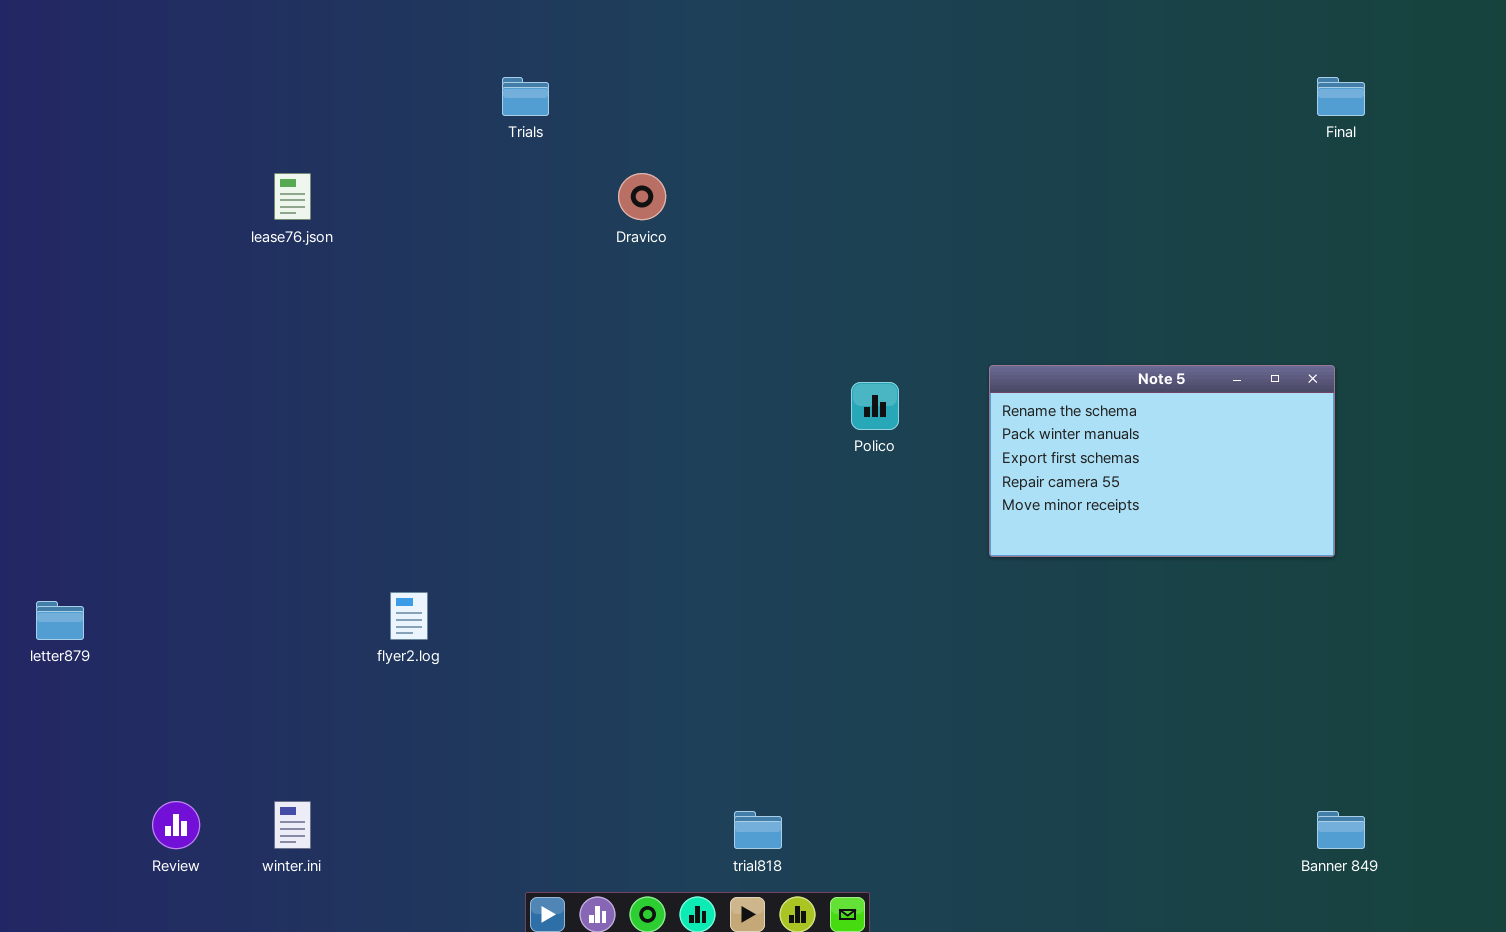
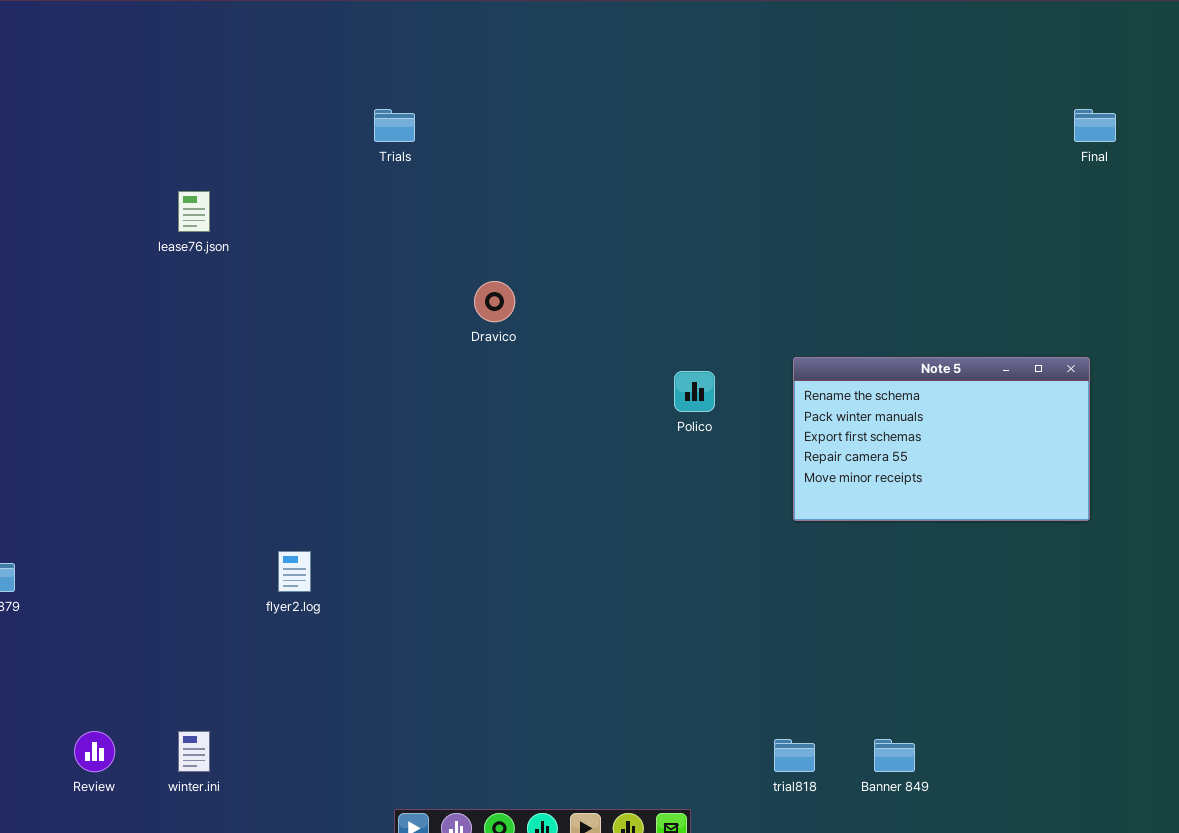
Dravico: [618,173,666,220] -> [474,281,515,322], moved
trial818: [734,811,782,849] -> [774,739,815,772], moved
Banner 849: [1317,811,1365,849] -> [874,739,915,772], moved

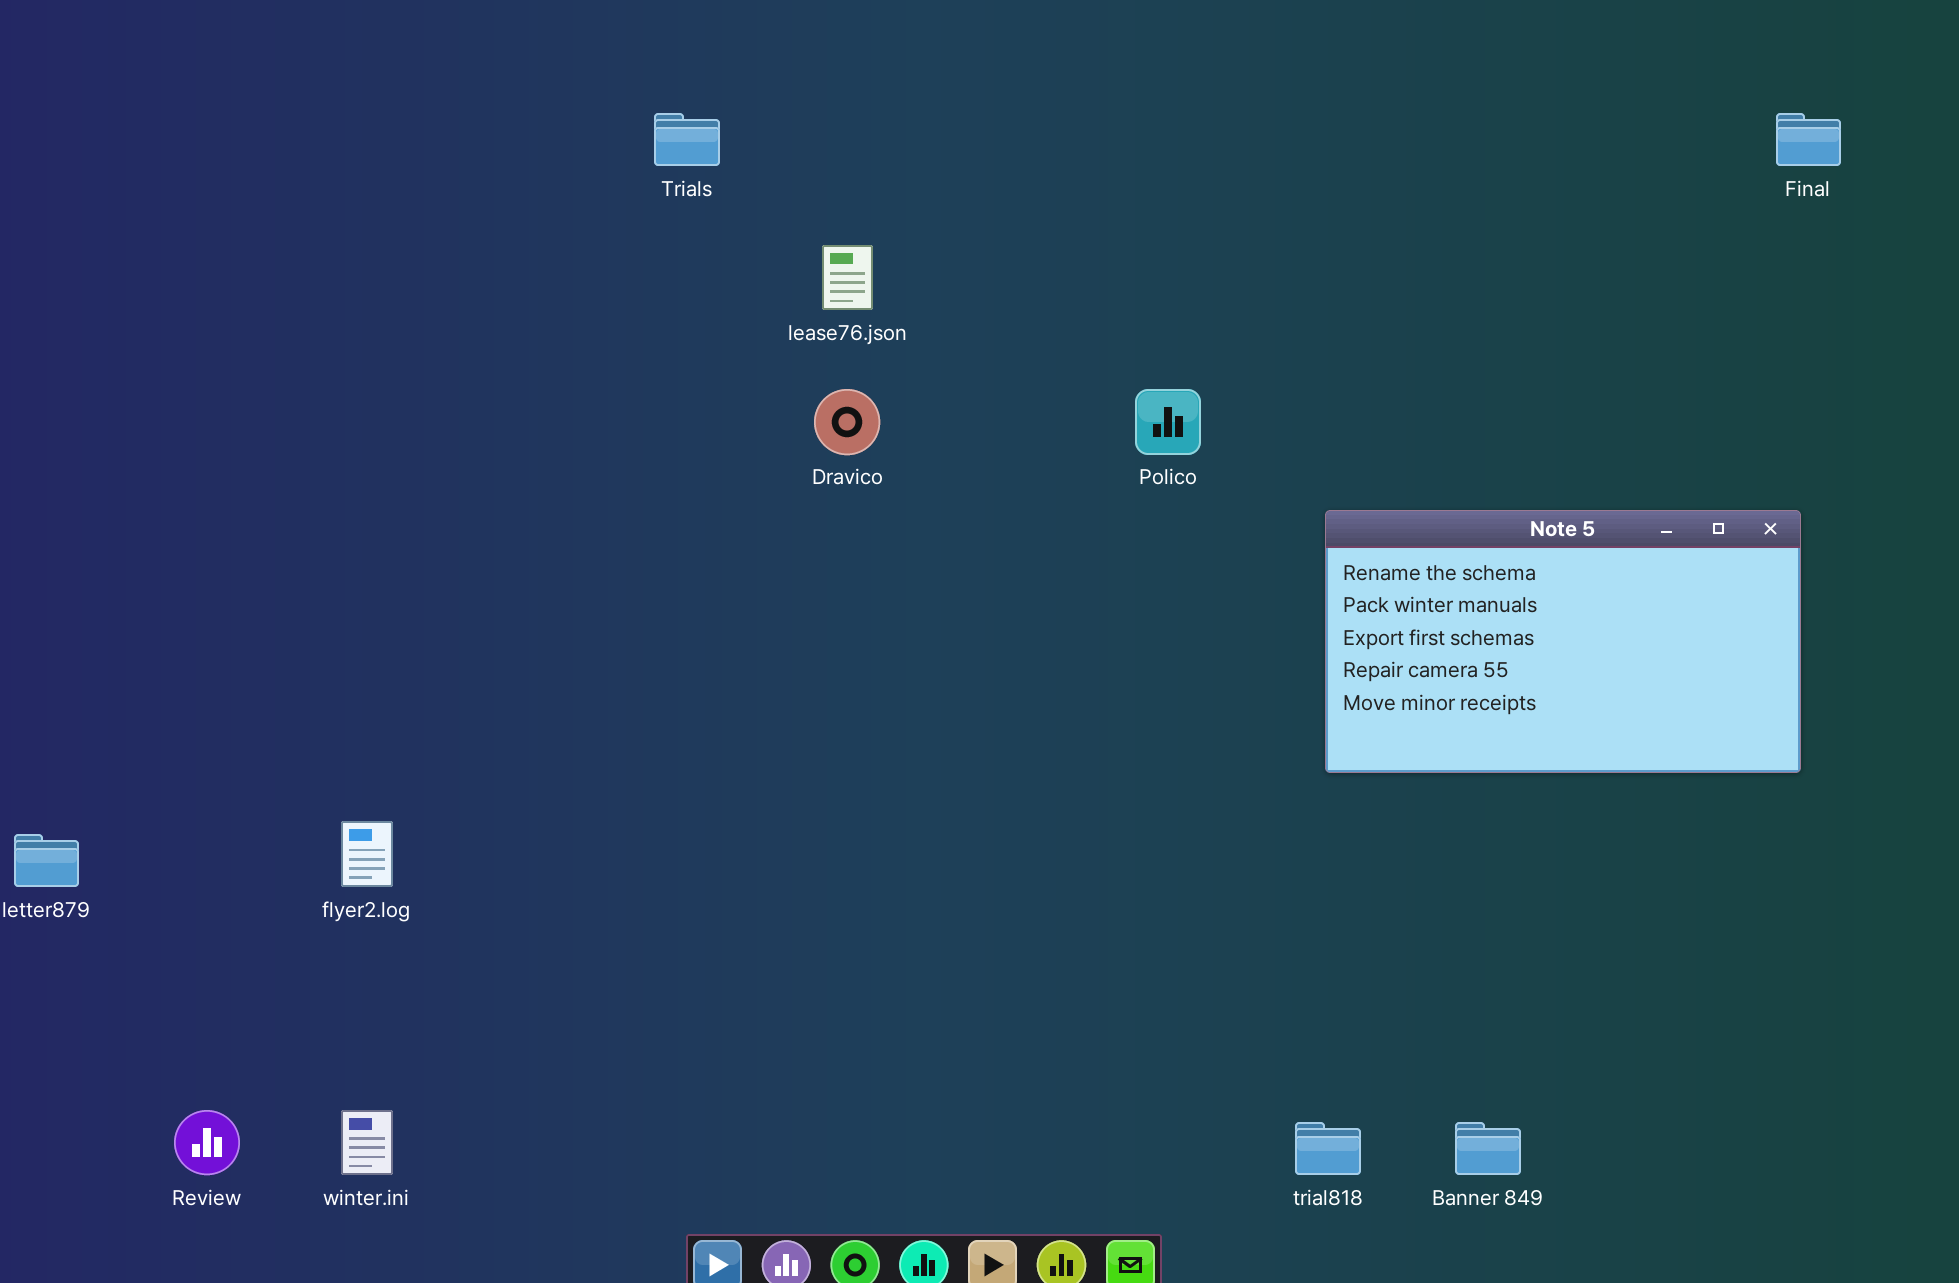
lease76.json: [178,191,210,232] -> [822,245,873,310], moved
Polico: [674,371,715,412] -> [1135,389,1201,455], moved
flyer2.log: [278,551,311,592] -> [341,821,393,887], moved

